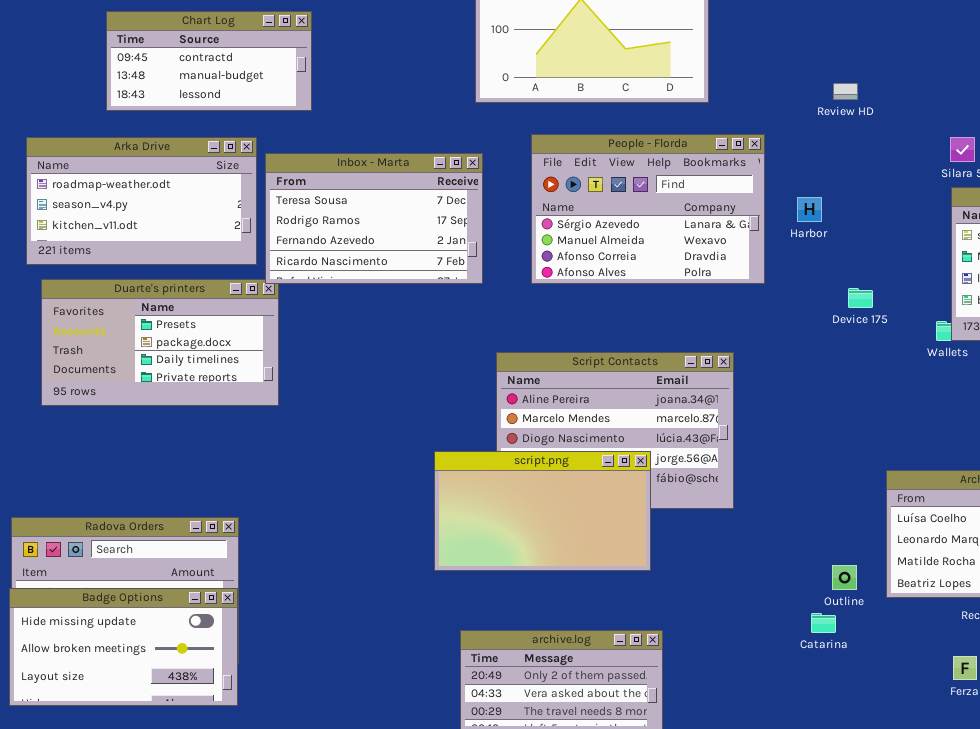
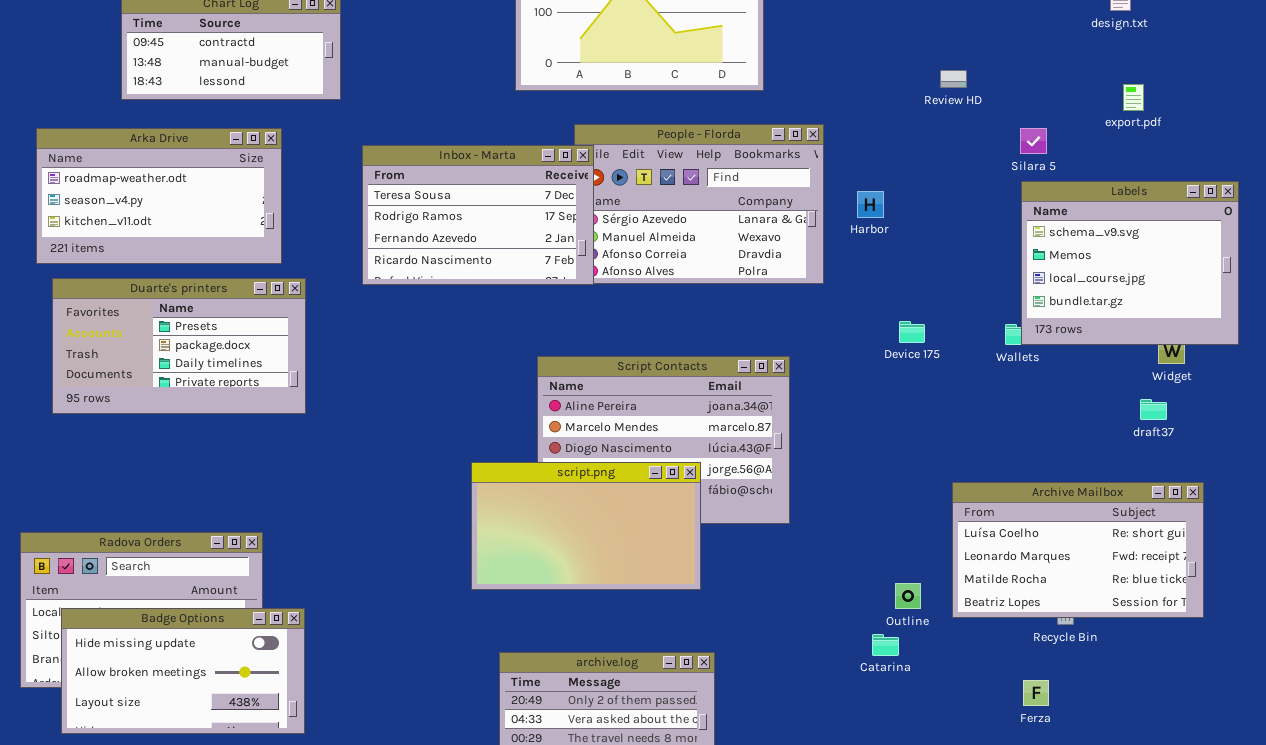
Review HD: [833,83,858,100] -> [940,70,967,88], moved
Inbox - Marta: [265,153,483,284] -> [362,145,594,285], moved
Device 175: [848,288,873,308] -> [899,321,925,343], moved
Badge Options: [9,588,238,706] -> [61,608,305,734], moved

